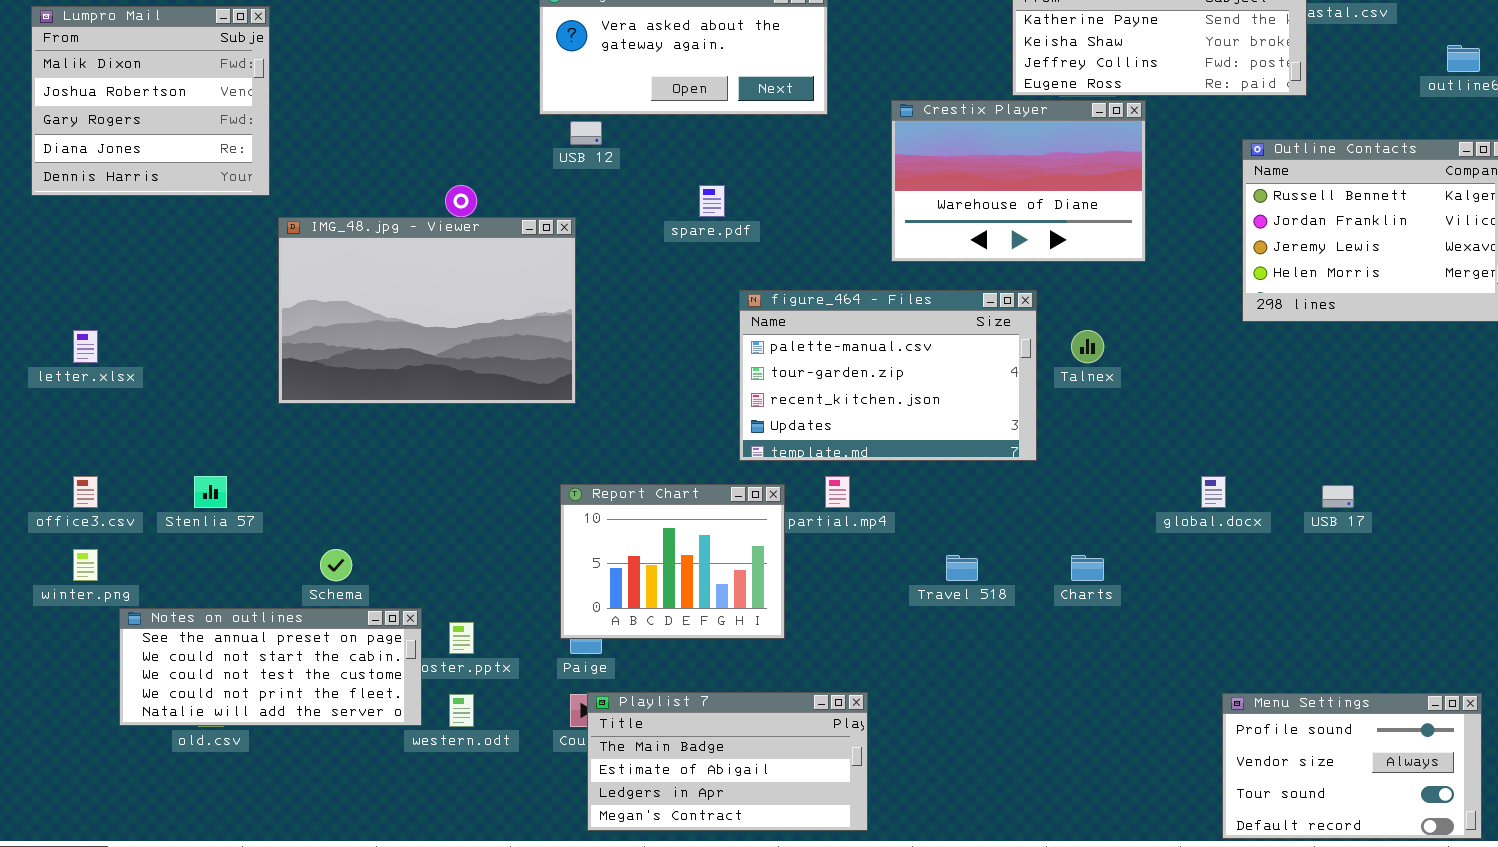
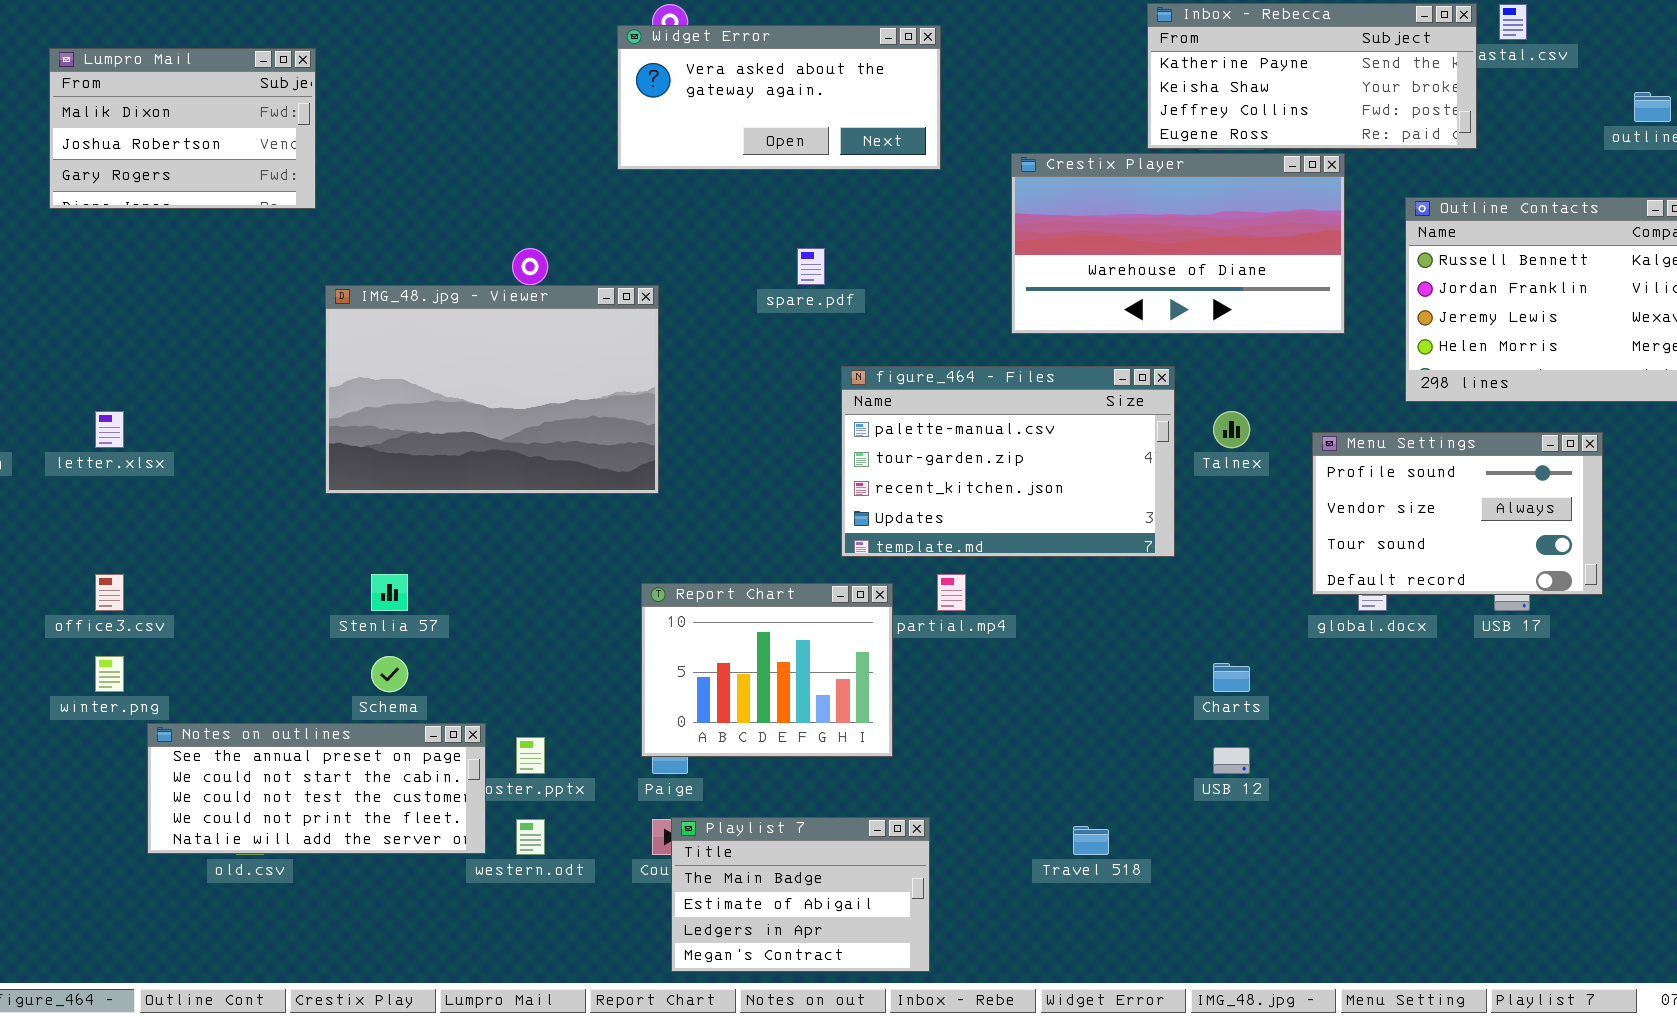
Lumpro Mail: [31,6,270,196] -> [49,48,316,209], resized
Crestix Player: [891,100,1146,262] -> [1011,153,1345,334], resized
USB 12: [570,121,602,145] -> [1213,747,1250,774], moved
Stenlia 57: [194,476,227,508] -> [371,574,408,611], moved
Travel 518: [946,555,978,581] -> [1073,826,1109,855], moved
Playlist 7: [587,692,868,831] -> [671,817,930,972], resized
Menu Settings: [1222,693,1482,839] -> [1312,432,1603,595], moved

